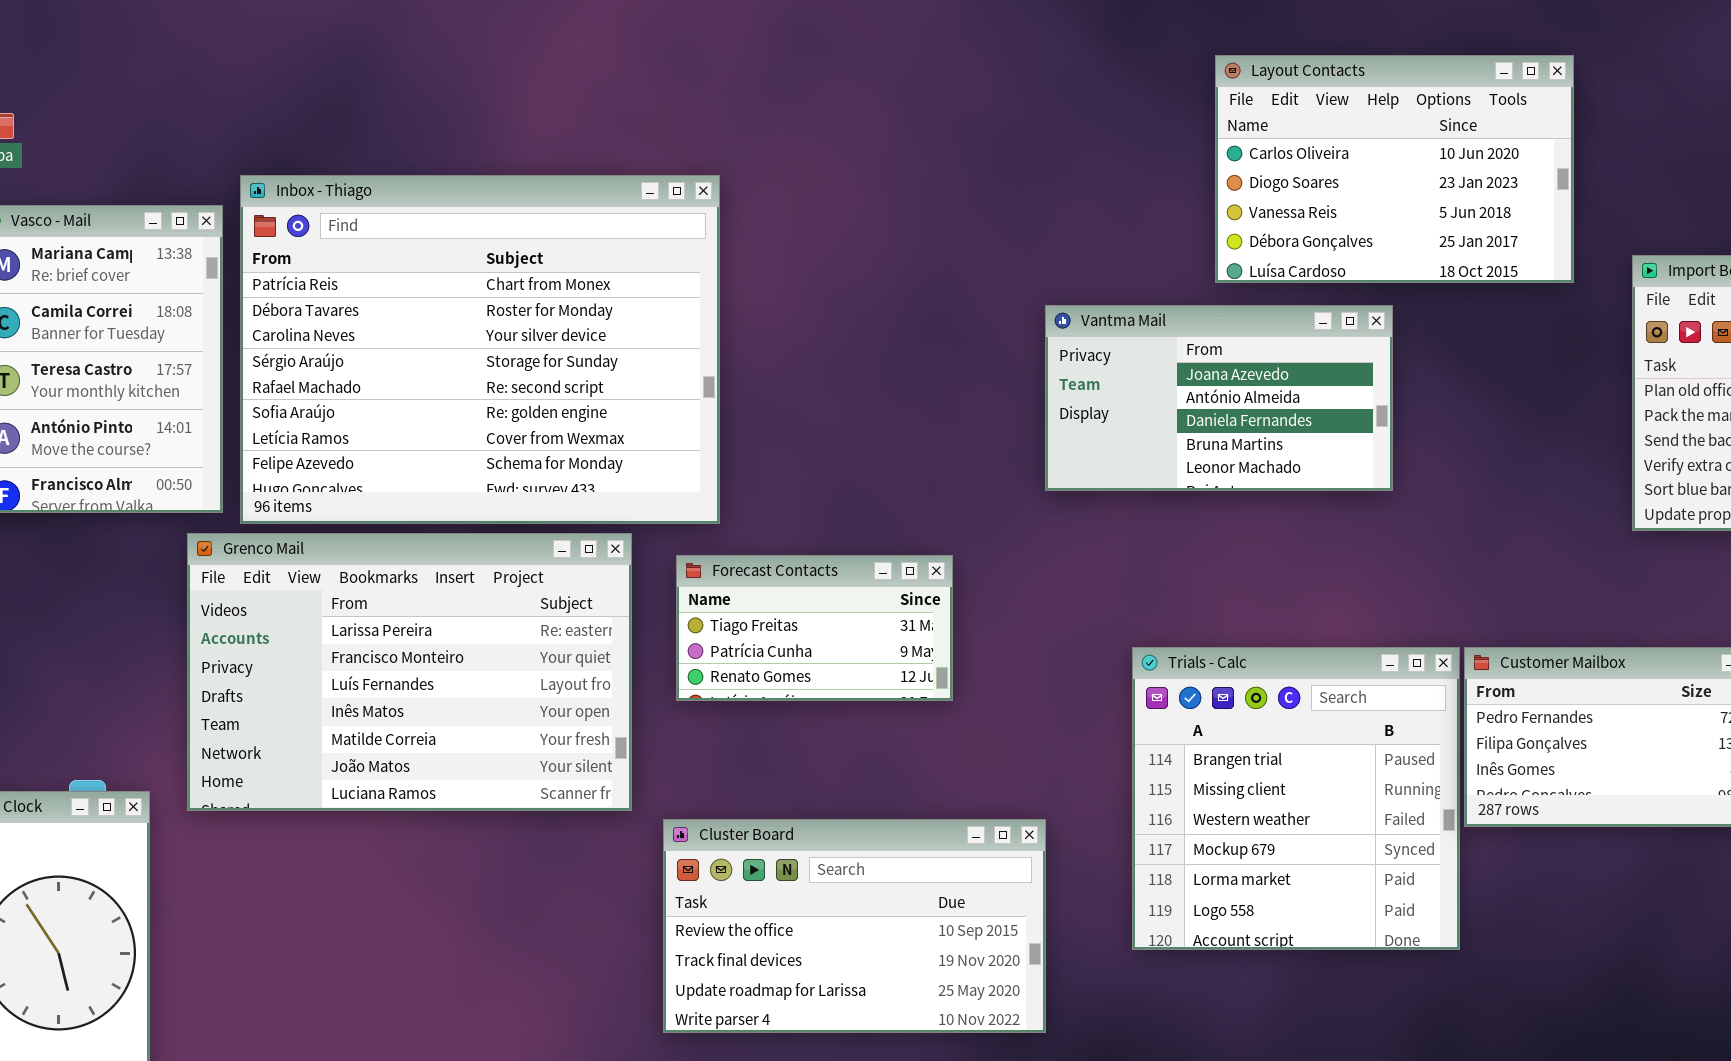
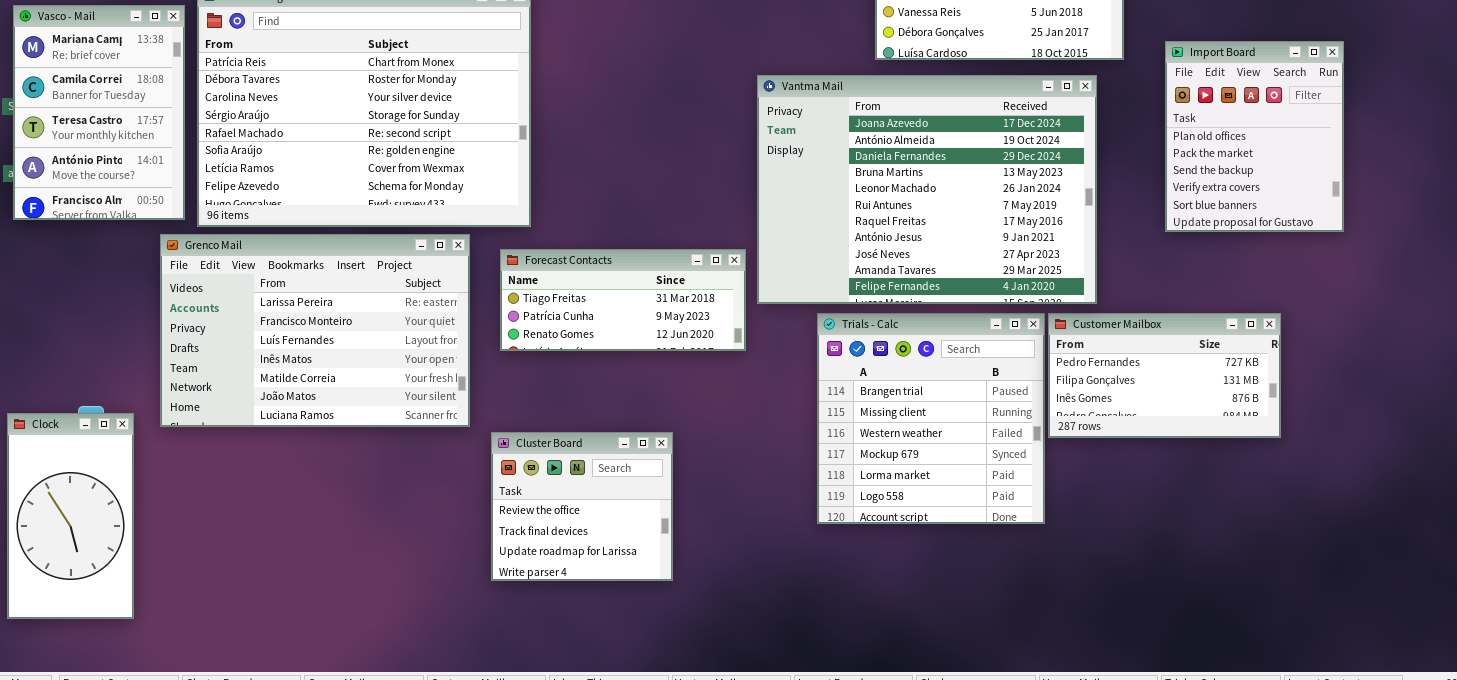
Vantma Mail: [1045,305,1393,491] -> [757,75,1097,304], resized
Forecast Contacts: [676,555,953,701] -> [500,249,746,351], resized
Cluster Board: [663,819,1046,1033] -> [491,432,673,581], resized

